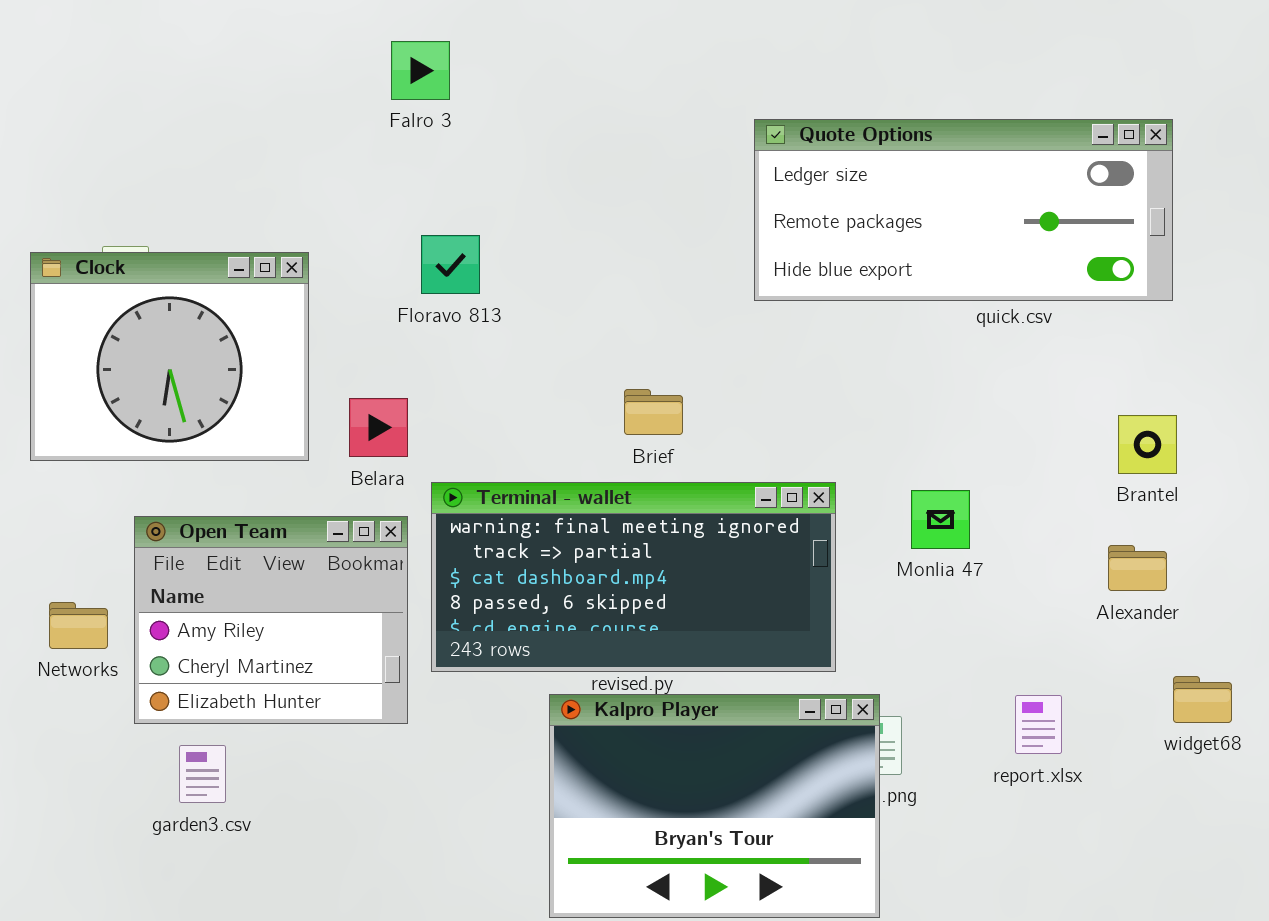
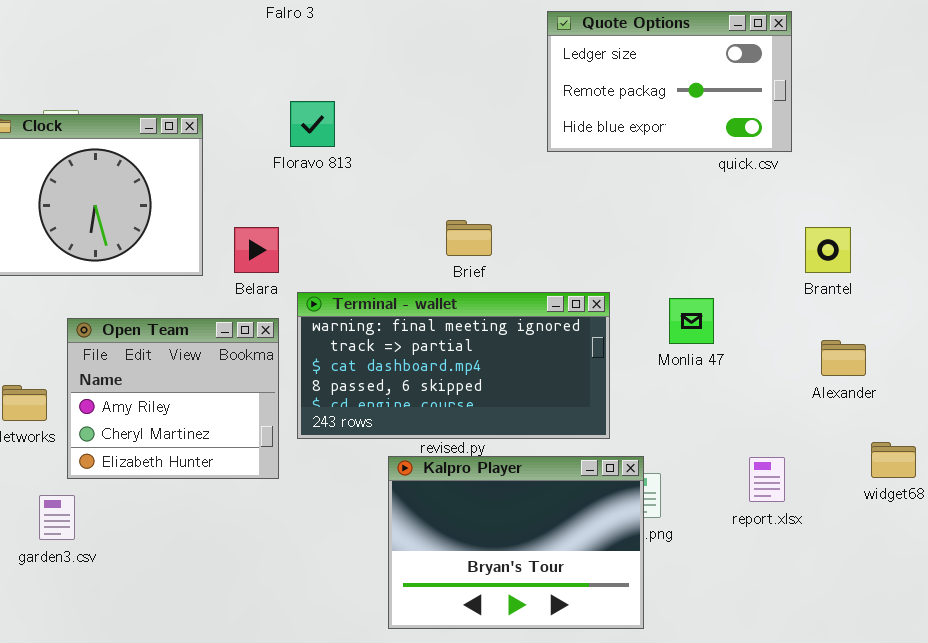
Quote Options: [754,119,1173,301] -> [547,11,792,152], resized
Brantel: [1118,415,1177,474] -> [805,227,851,273], moved
garden3.csv: [179,745,226,803] -> [39,495,75,540], moved

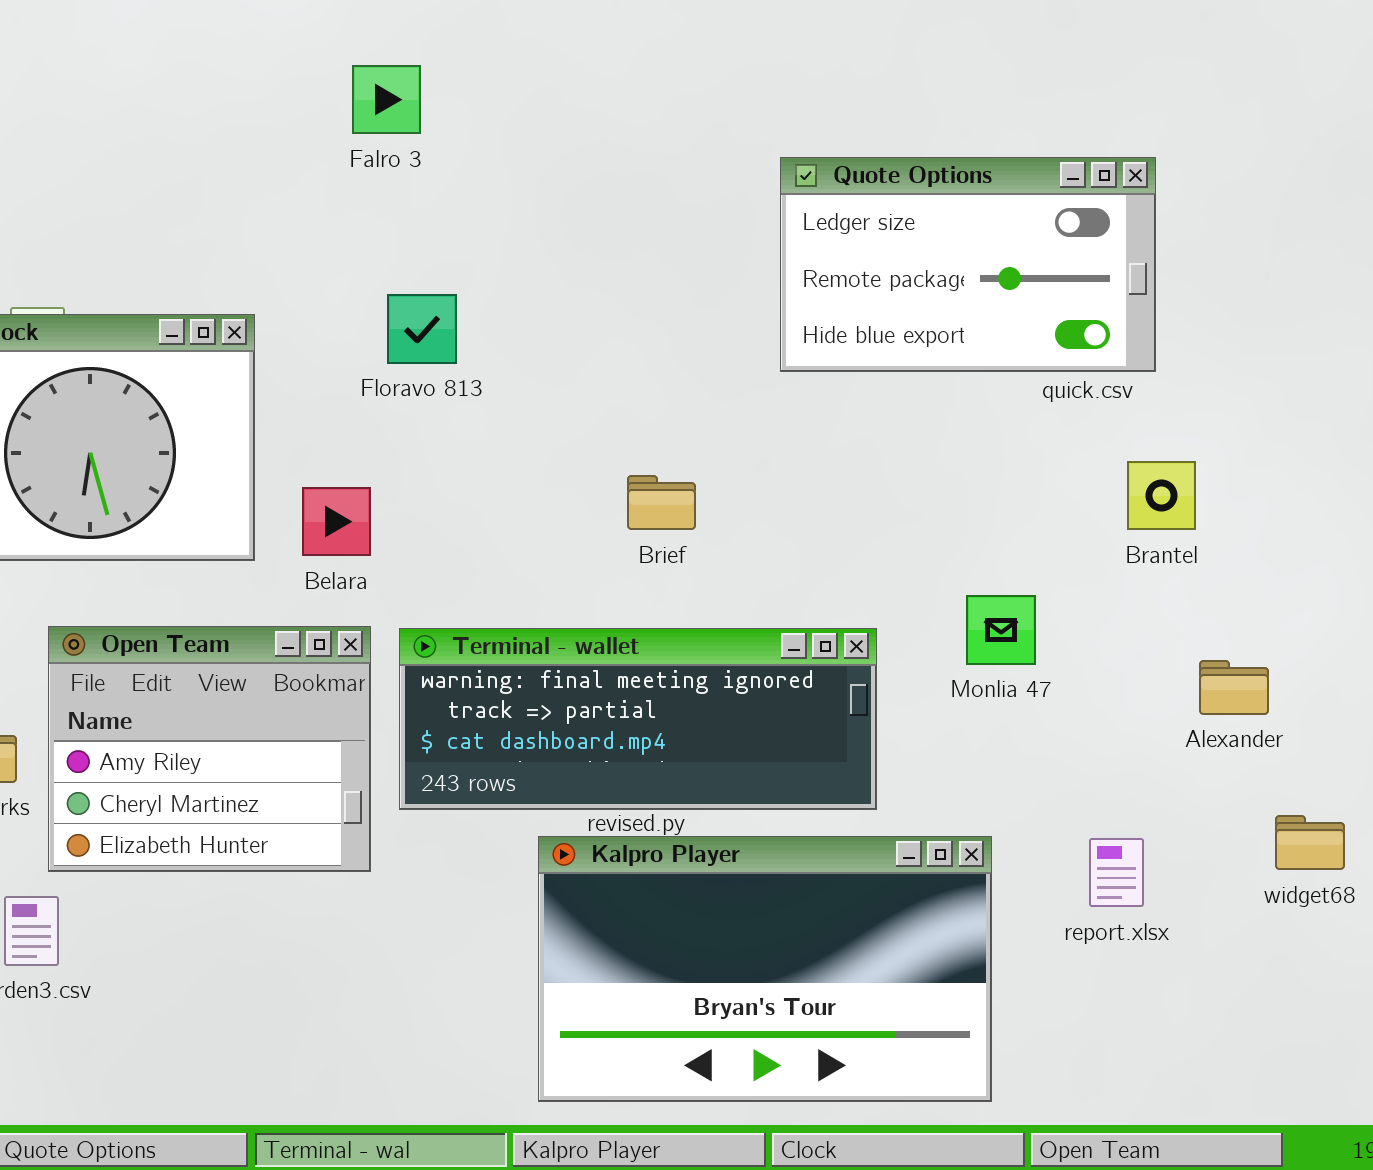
Brantel: [805,227,851,273] -> [1127,461,1196,530], moved
Terminal - wallet: [297,292,610,439] -> [399,628,877,810], resized
Kalpro Player: [388,456,644,629] -> [538,836,992,1102], resized

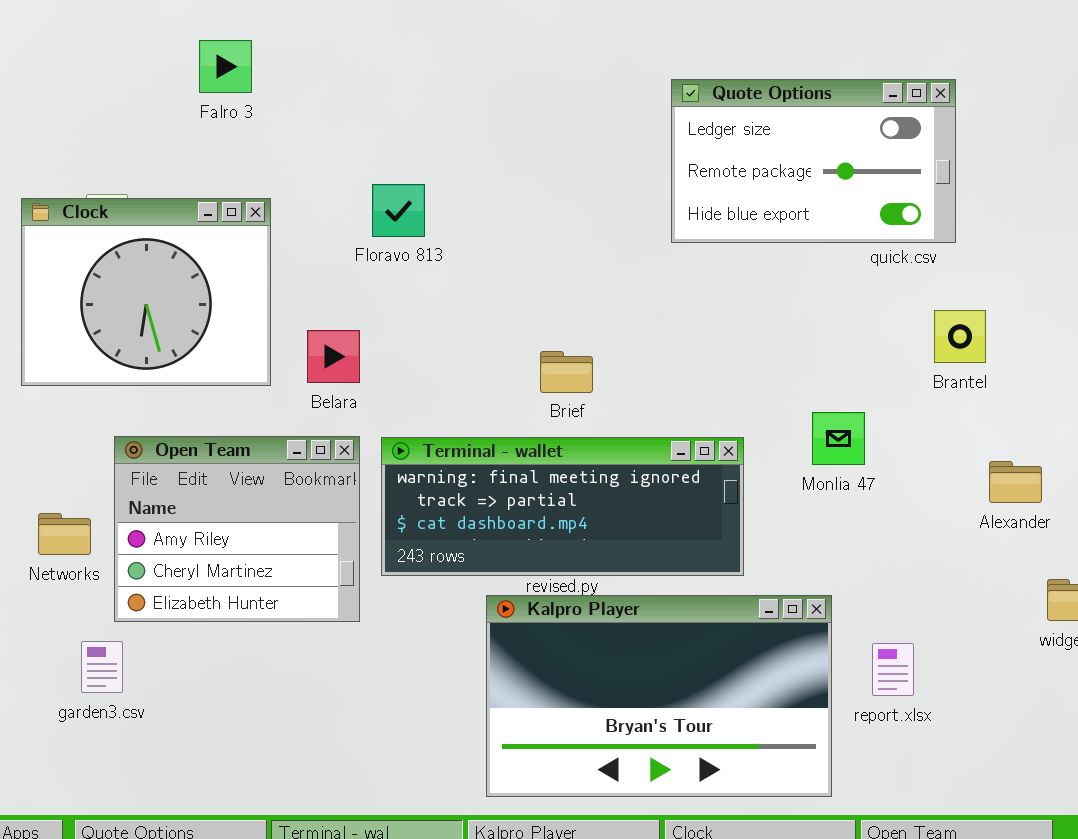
Falro 3: [352,65,421,134] -> [199,40,252,93], moved
Brief: [627,475,696,530] -> [540,351,593,393], moved
report.xlsx: [1089,838,1144,907] -> [872,643,914,696], moved

